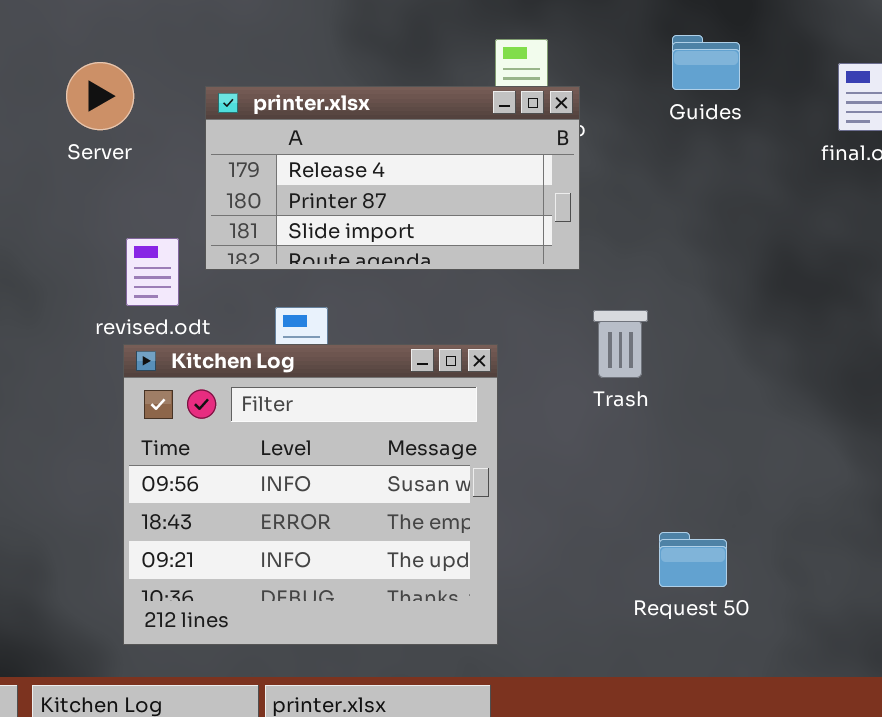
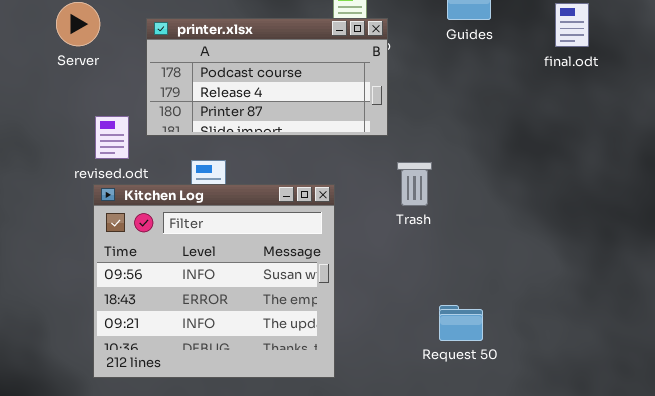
printer.xlsx: [205,86,580,270] -> [146,18,388,136], scrolled up 1 row

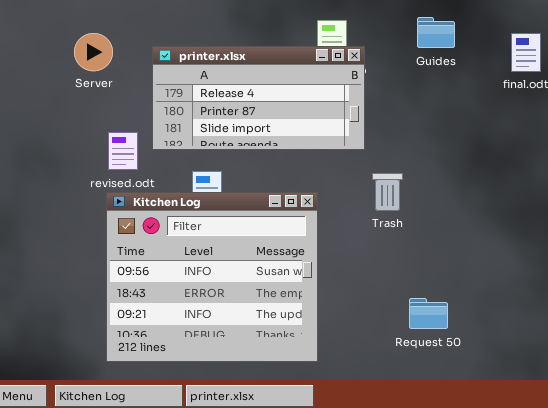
printer.xlsx: [146,18,388,136] -> [152,46,365,150], scrolled down 1 row

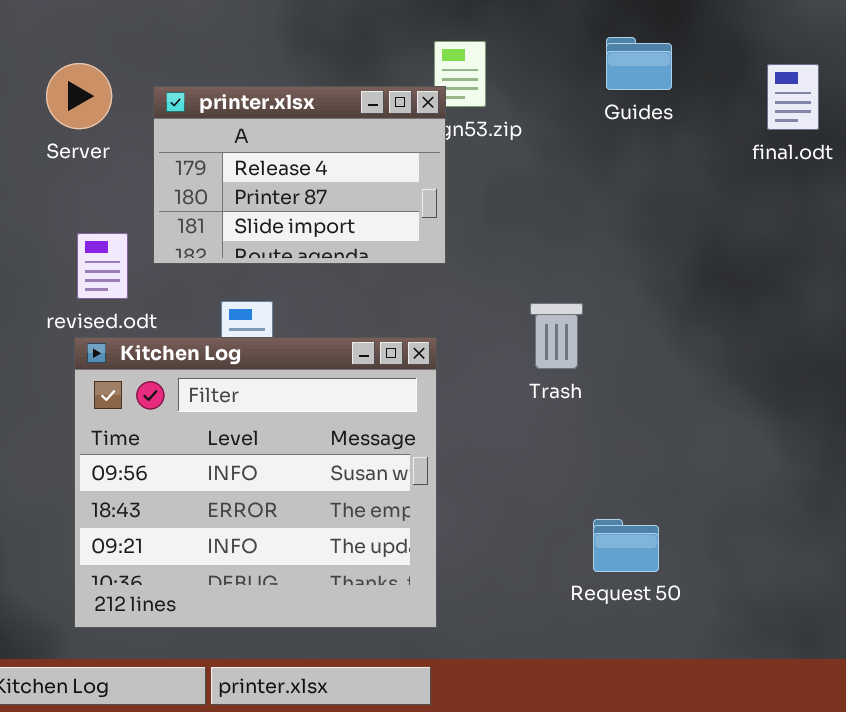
Server: [74,33,113,71] -> [46,63,112,129], moved
printer.xlsx: [152,46,365,150] -> [153,86,446,264], resized

